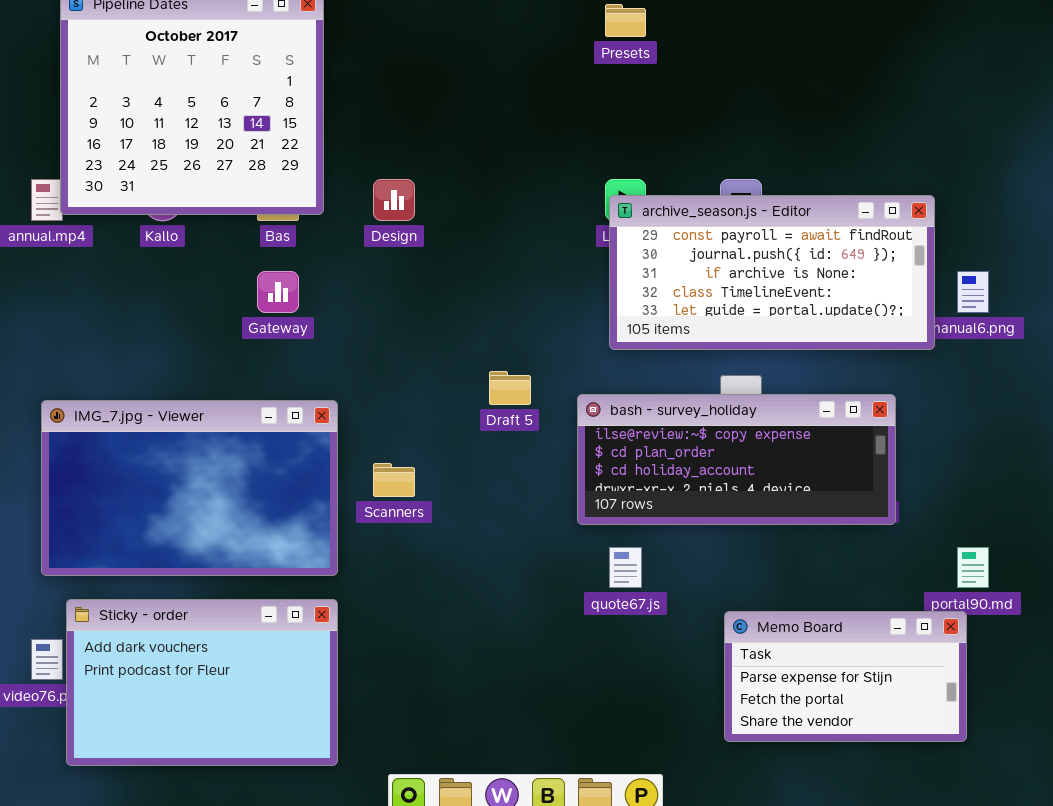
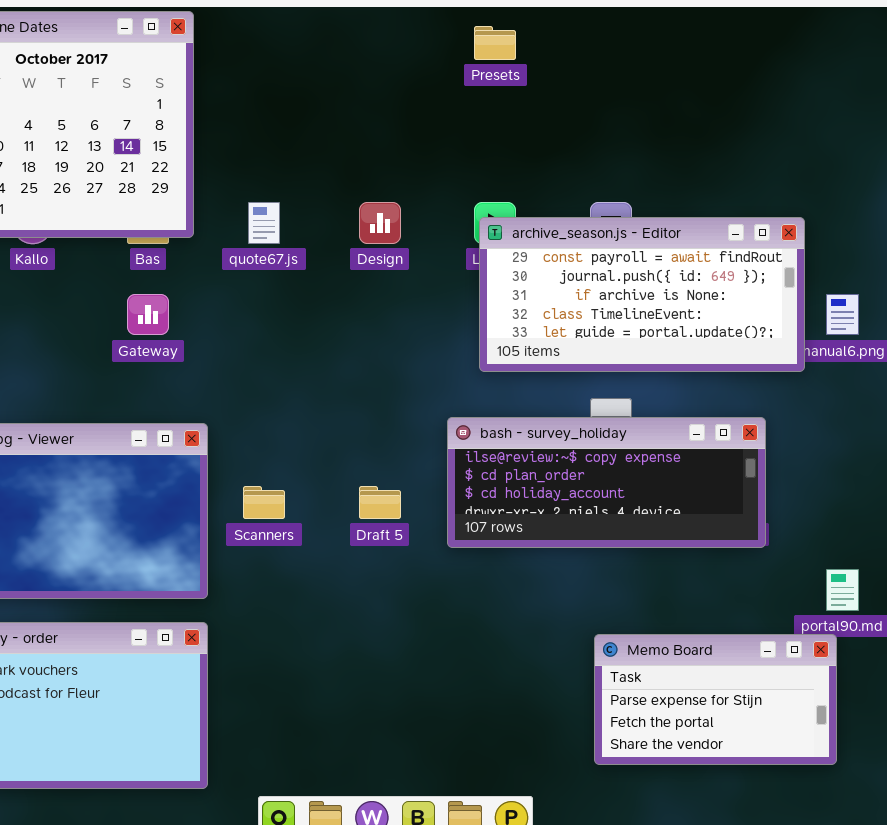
Design: [373,179,415,221] -> [359,202,401,244], moved
Draft 5: [489,371,531,405] -> [359,486,401,519], moved
quote67.js: [609,547,642,588] -> [248,202,280,244], moved

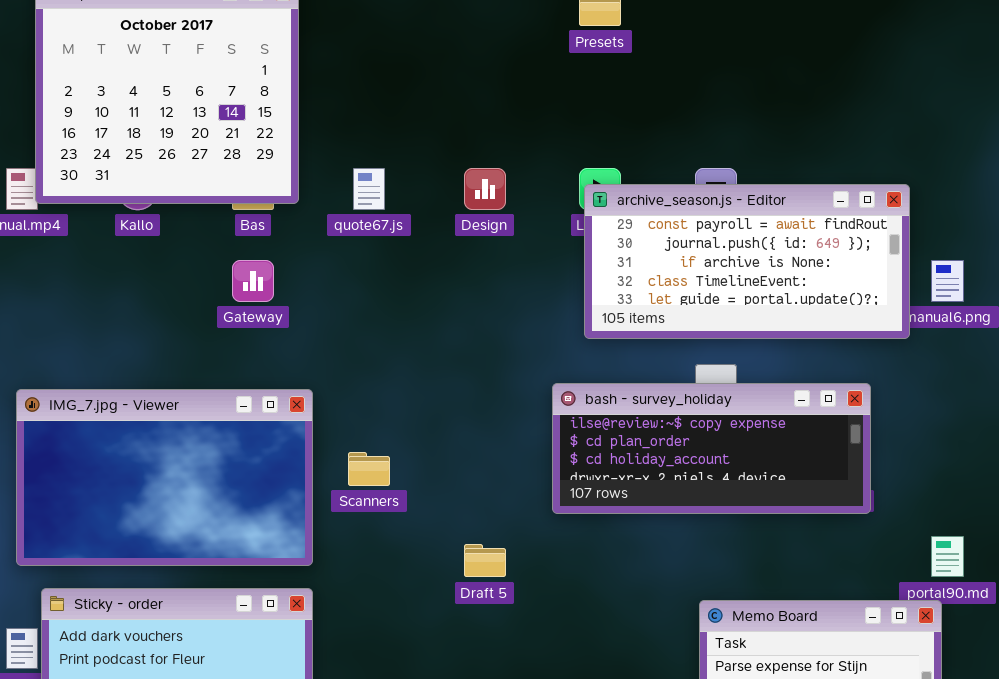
Draft 5: [359,486,401,519] -> [464,544,506,577], moved

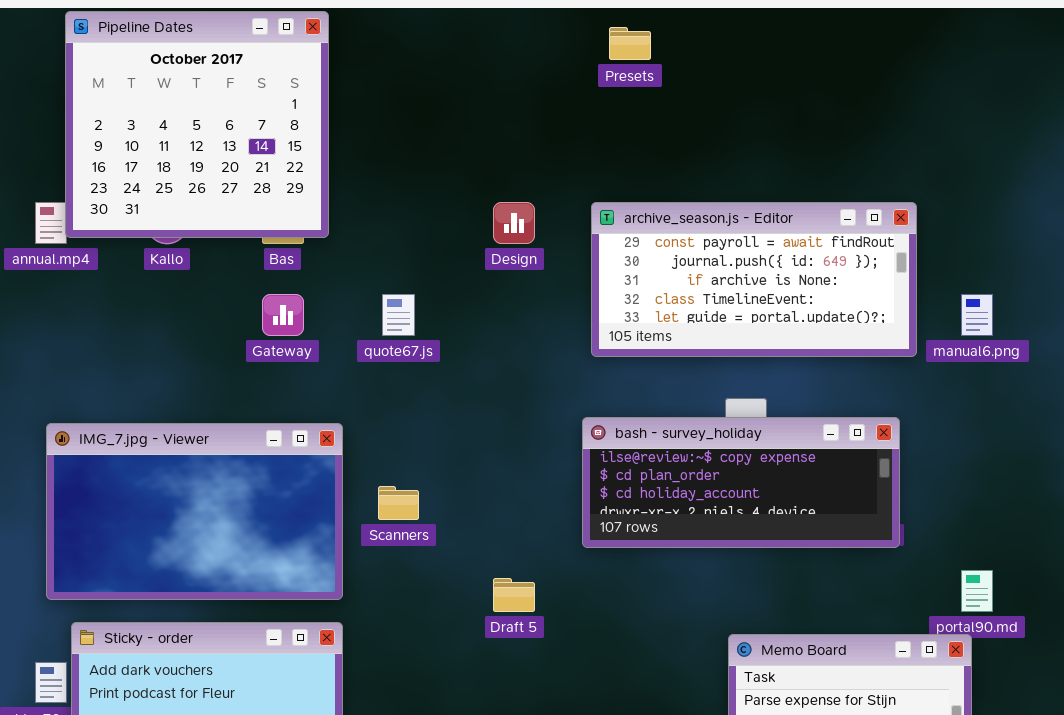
quote67.js: [353,168,385,210] -> [382,294,415,336], moved
archive_season.js - Editor: [584,184,910,339] -> [591,202,917,357], moved

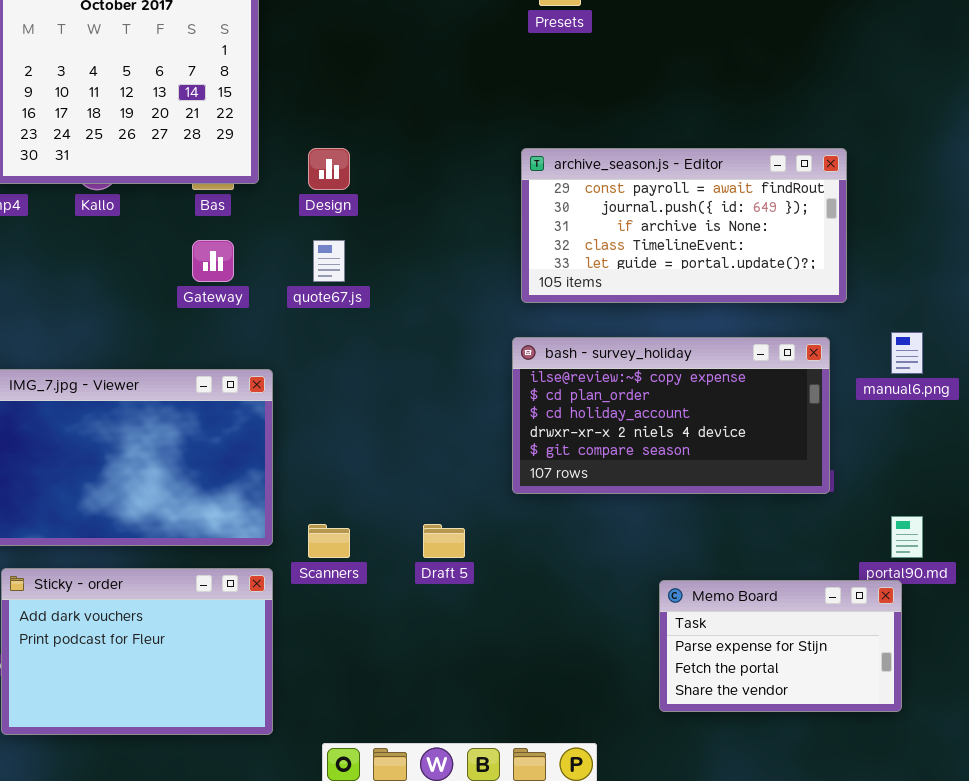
Design: [493,202,535,244] -> [308,148,350,190], moved
manual6.png: [961,294,993,336] -> [891,332,923,374], moved
bash - survey_holiday: [582,417,900,548] -> [512,337,830,494], resized
Scanners: [378,486,419,520] -> [308,524,350,558], moved

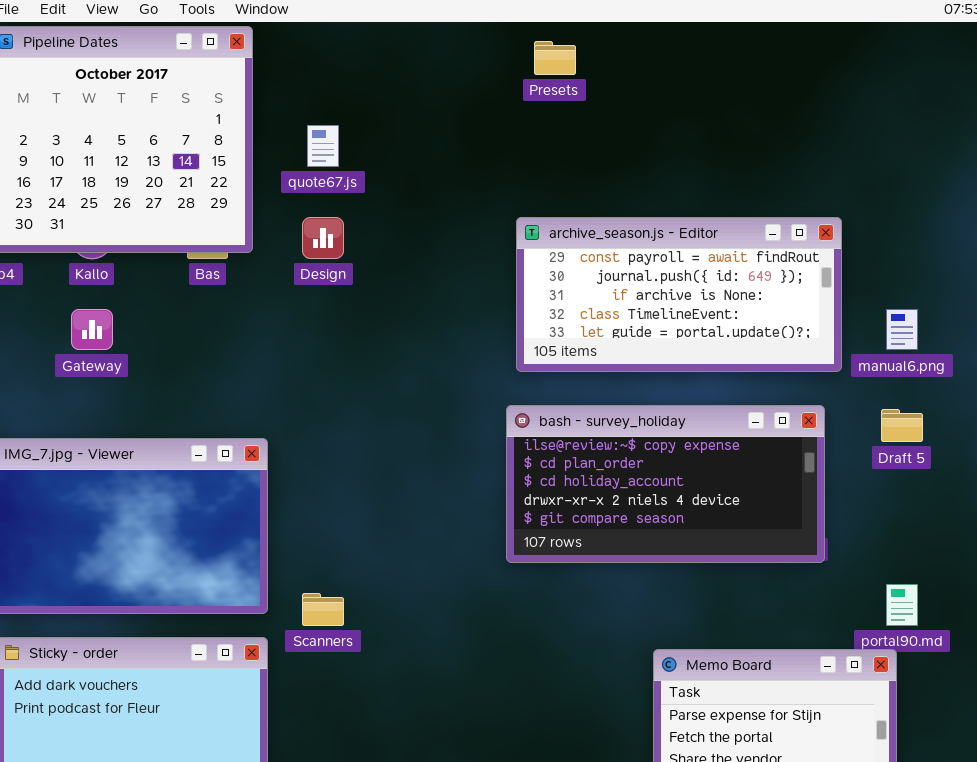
Gateway: [192,240,234,282] -> [71,309,113,350], moved
quote67.js: [313,240,345,282] -> [307,125,339,167], moved
manual6.png: [891,332,923,374] -> [886,309,918,350], moved
Draft 5: [423,524,465,558] -> [881,409,923,442], moved

